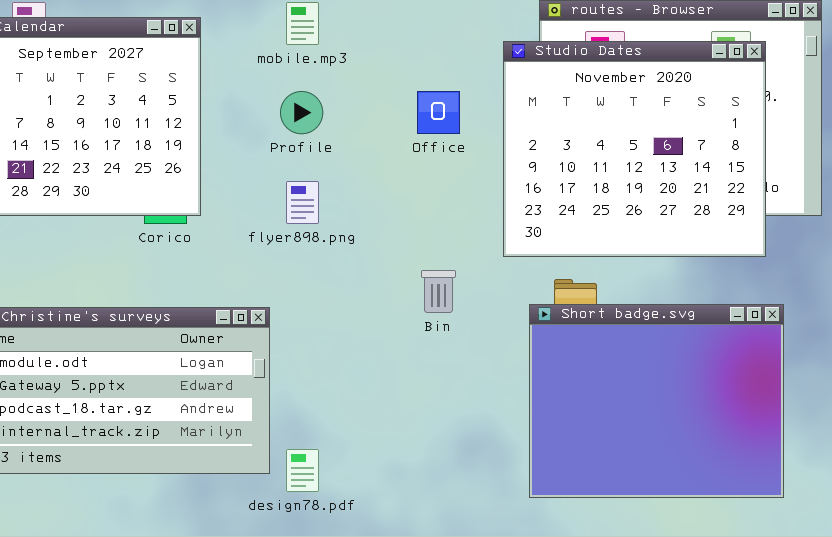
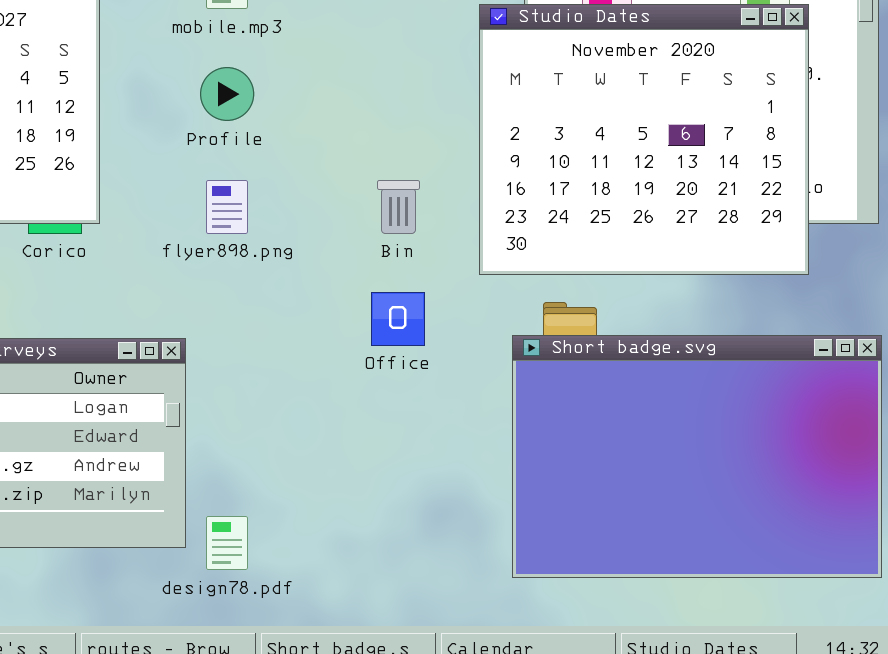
Office: [417,91,460,134] -> [371,292,425,346], moved
Bin: [421,270,456,313] -> [377,180,420,234], moved
Short badge.svg: [529,304,784,498] -> [512,335,882,578], resized

